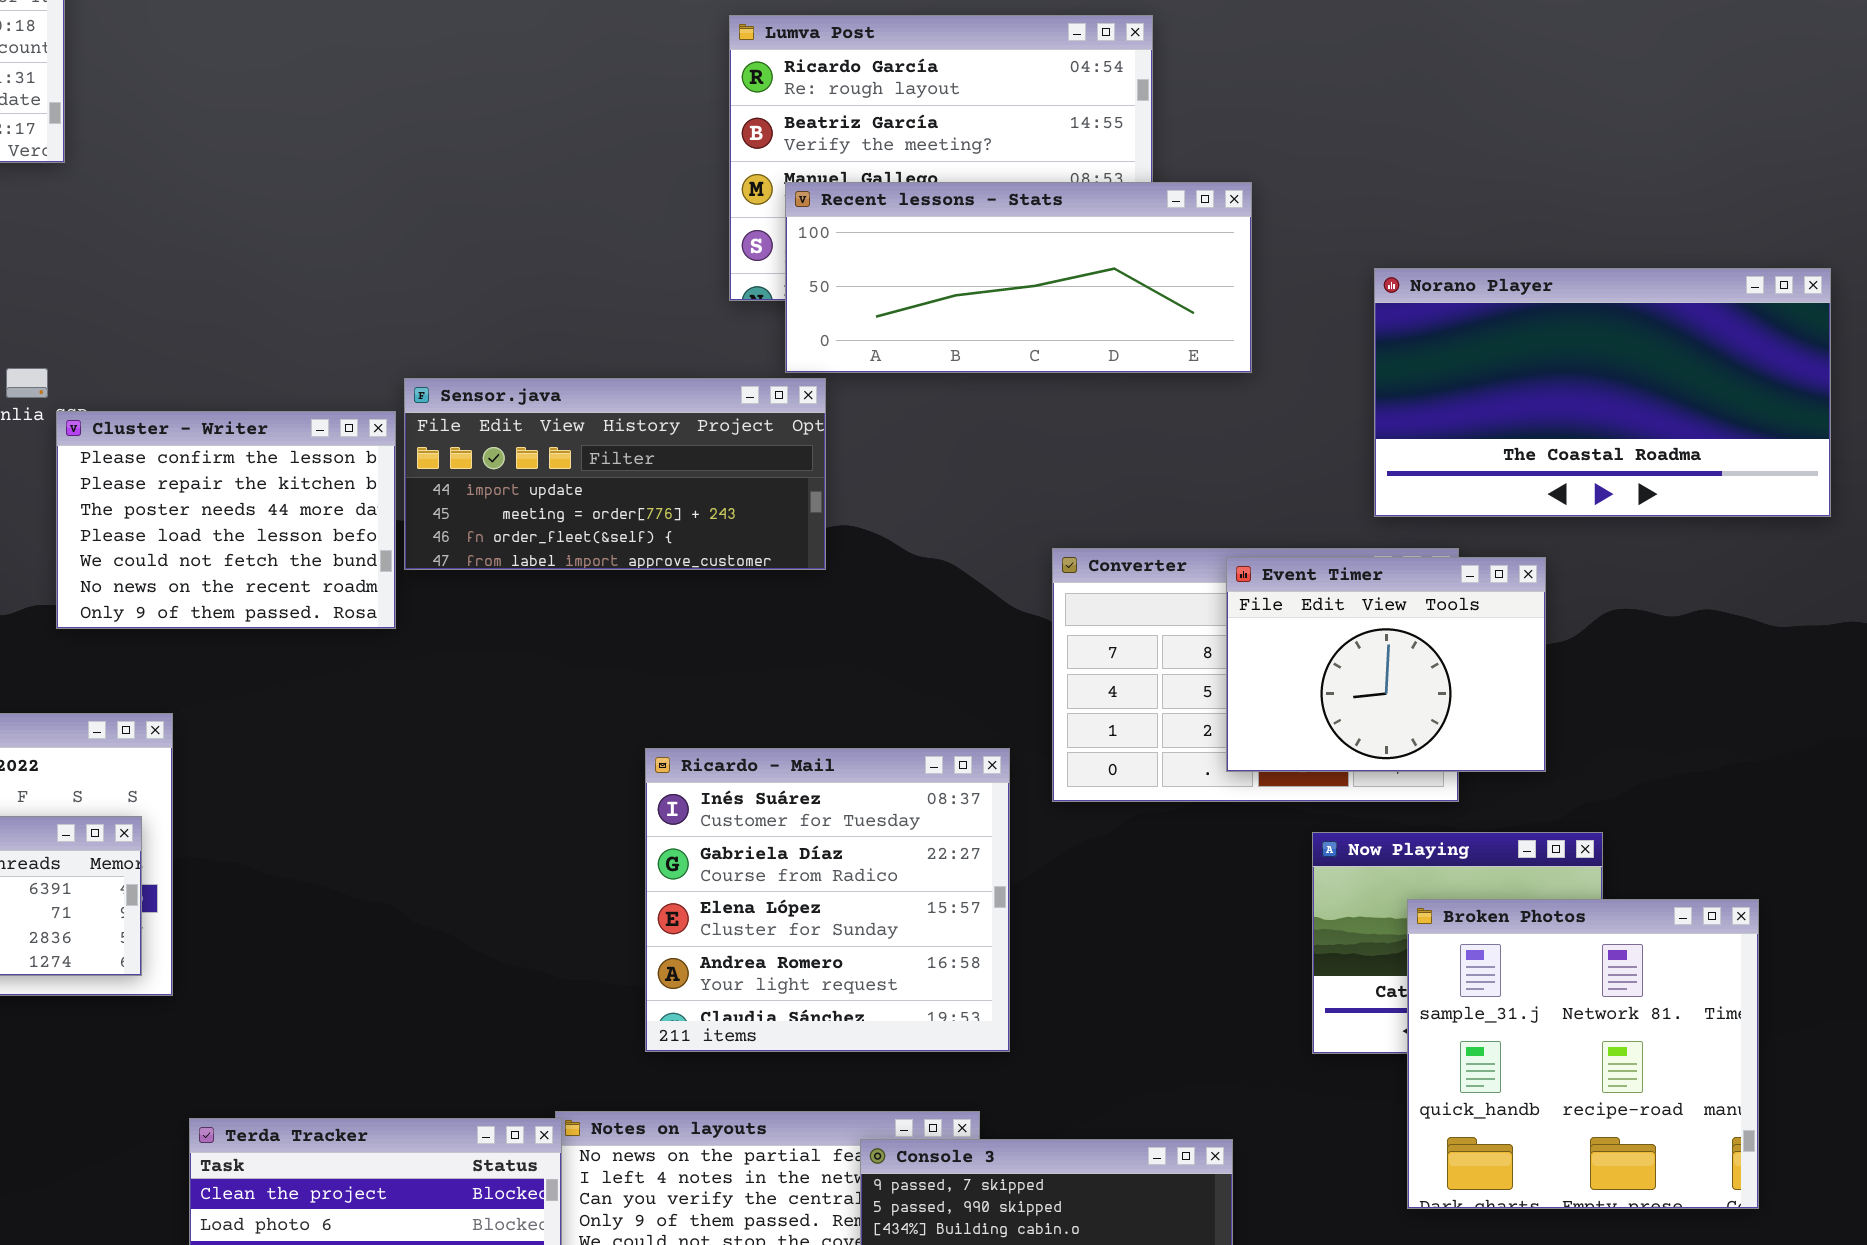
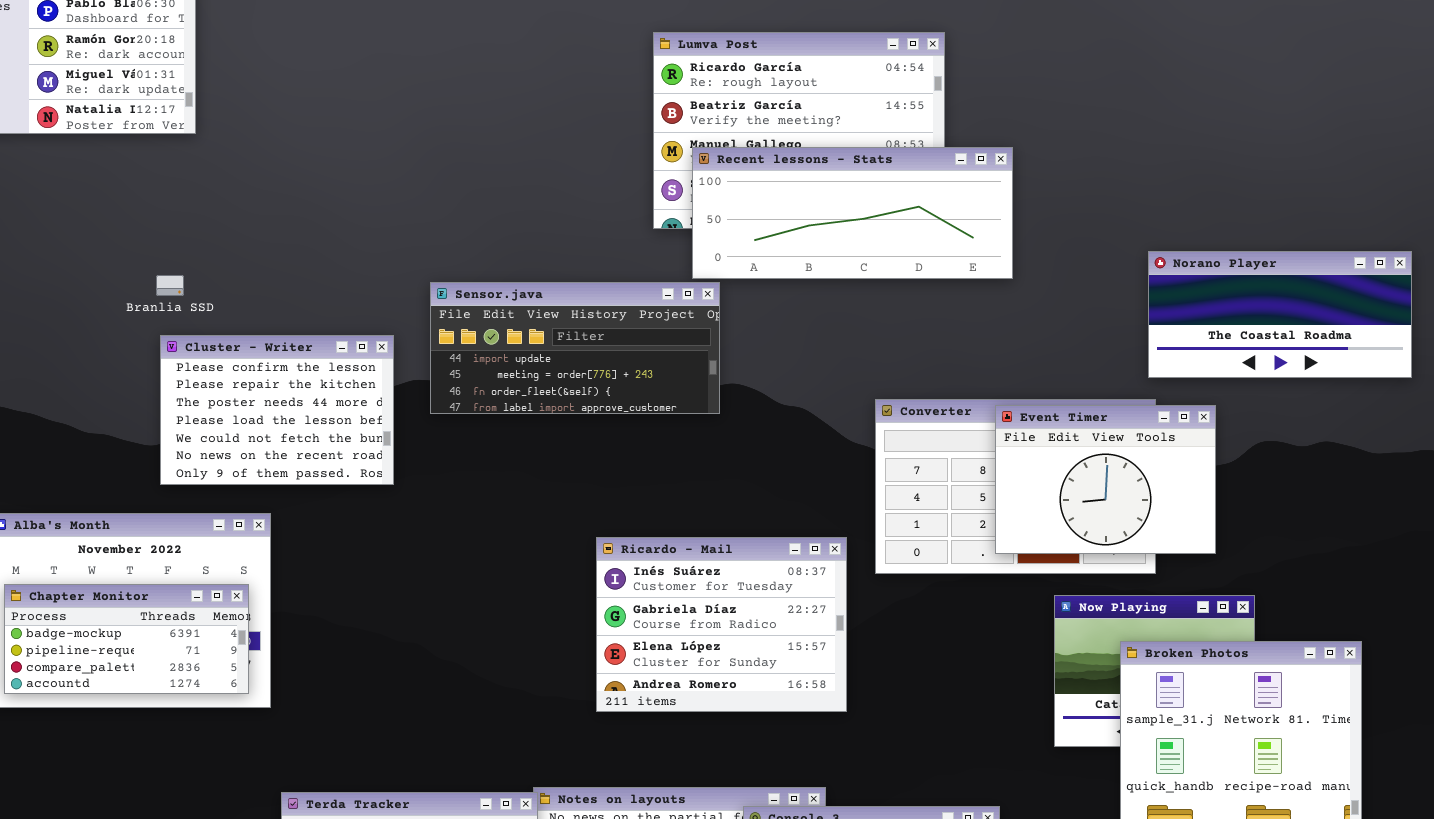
Norano Player: [1374,268,1831,517] -> [1148,251,1412,378], resized
Cluster - Writer: [56,411,396,629] -> [160,335,394,485], moved
Ricardo - Mail: [645,748,1010,1052] -> [596,537,847,712], resized

